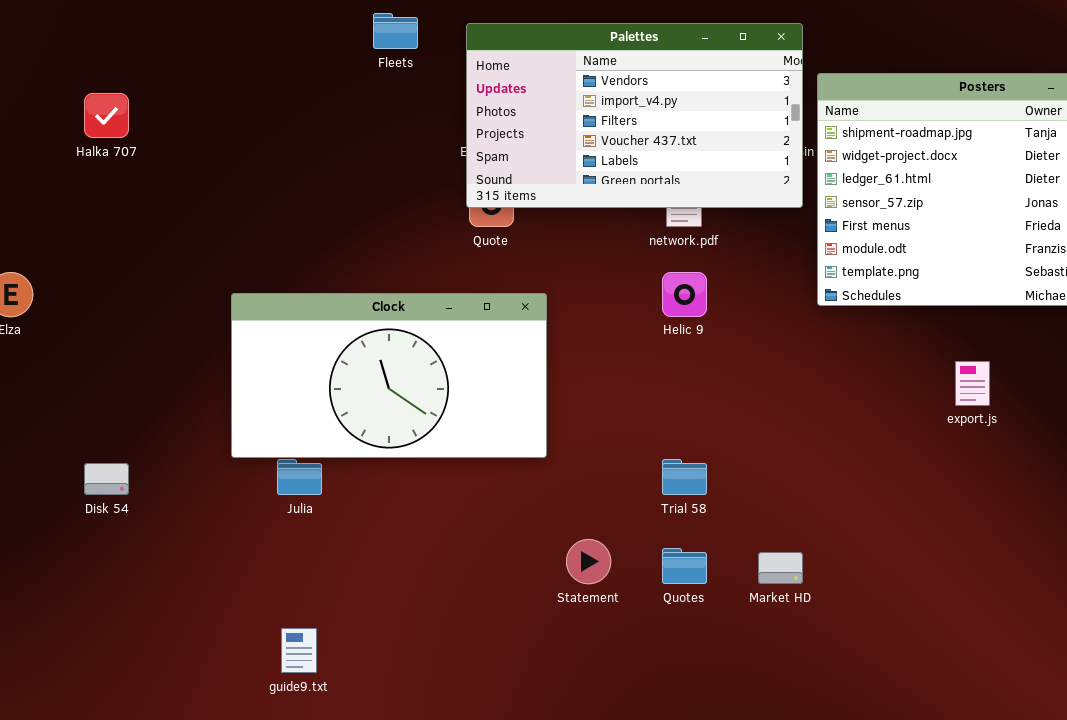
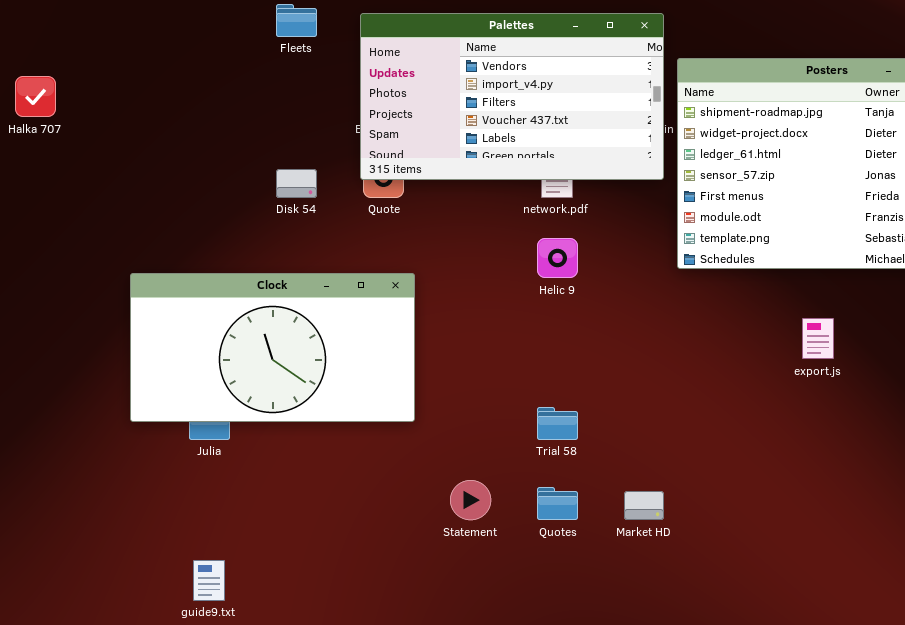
Clock: [231,293,547,458] -> [130,273,415,422], moved
Disk 54: [84,463,129,495] -> [276,169,317,198], moved

